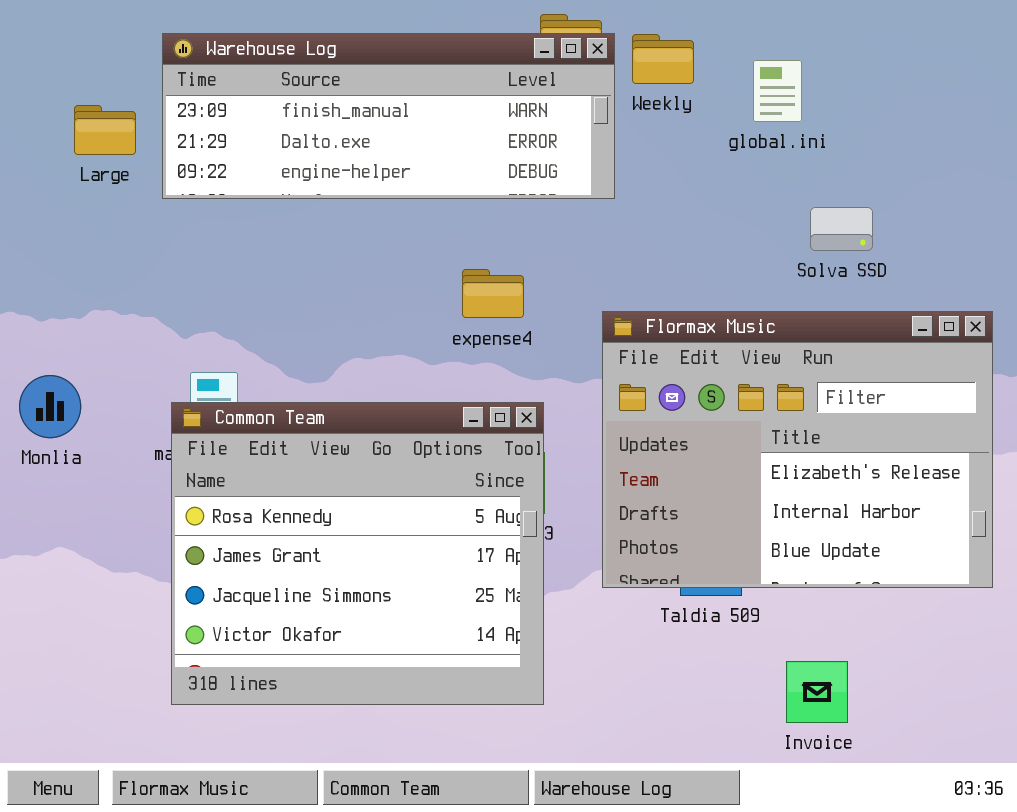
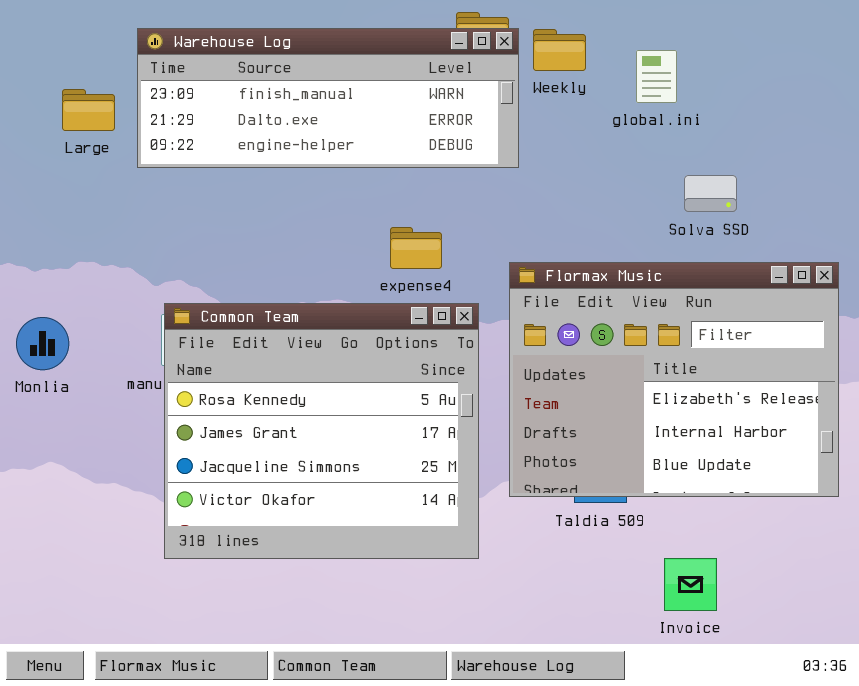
Common Team: [171,402,544,705] -> [164,303,479,559], moved

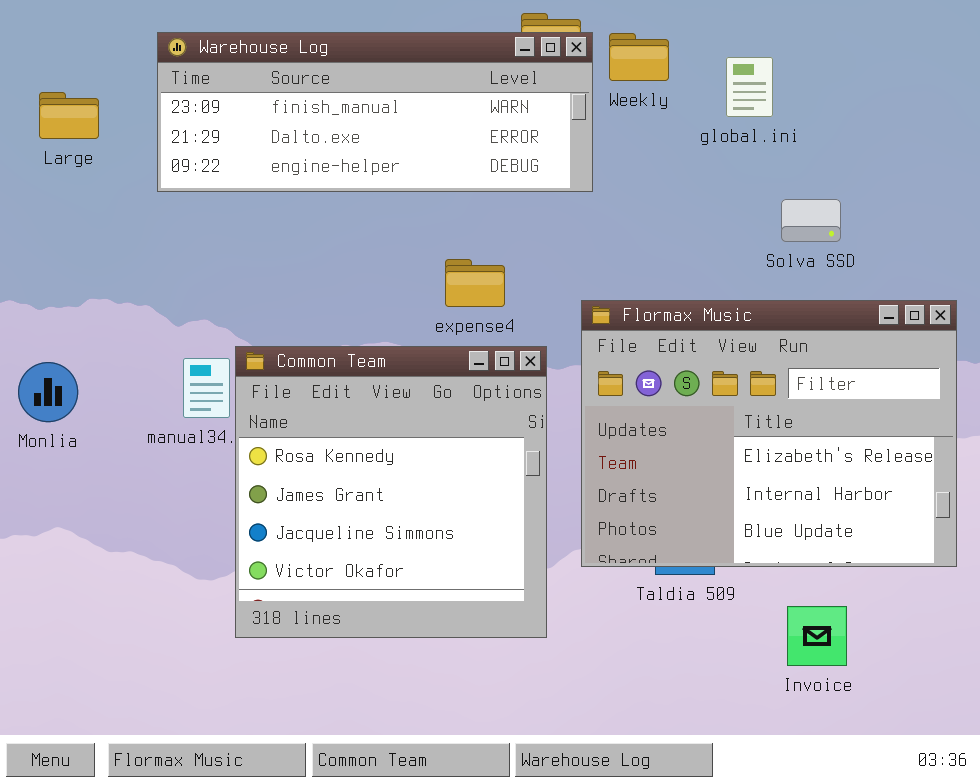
Large: [62,89,115,131] -> [39,92,99,139], moved
Common Team: [164,303,479,559] -> [235,346,547,638], resized
Invoice: [664,558,717,611] -> [787,606,847,666], moved

